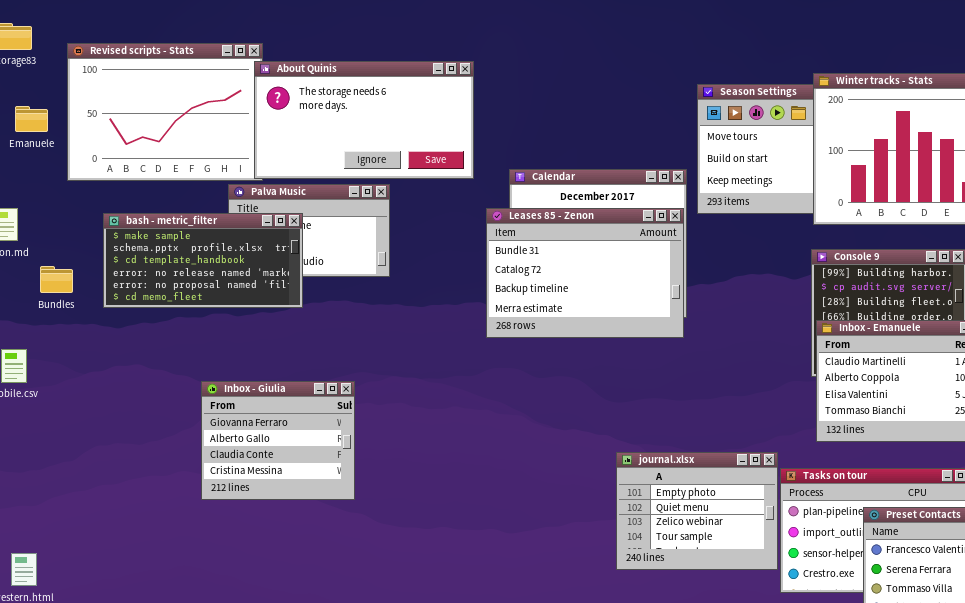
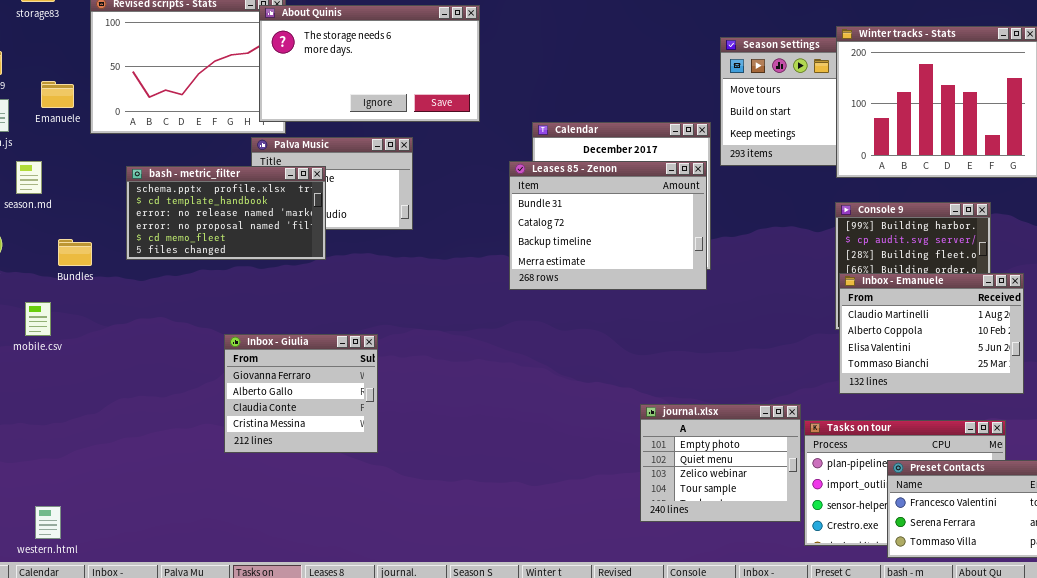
About Quinis: [254,61,474,179] -> [259,5,480,122], moved
Emanuele: [15,106,48,132] -> [41,81,74,108], moved
bash - metric_filter: [103,213,303,308] -> [126,166,326,260], scrolled down 1 row
Bundles: [40,266,73,293] -> [58,239,92,266], moved

